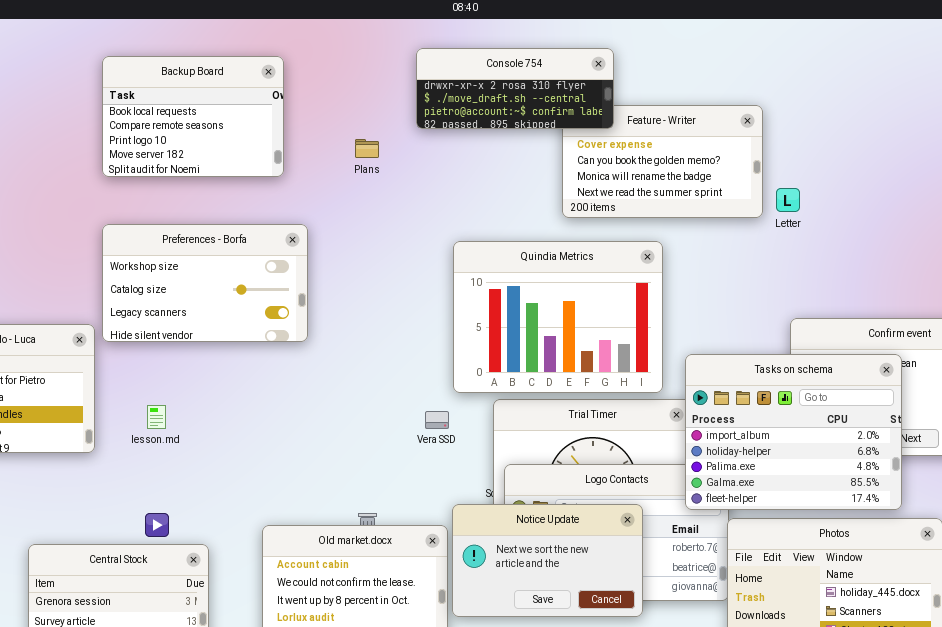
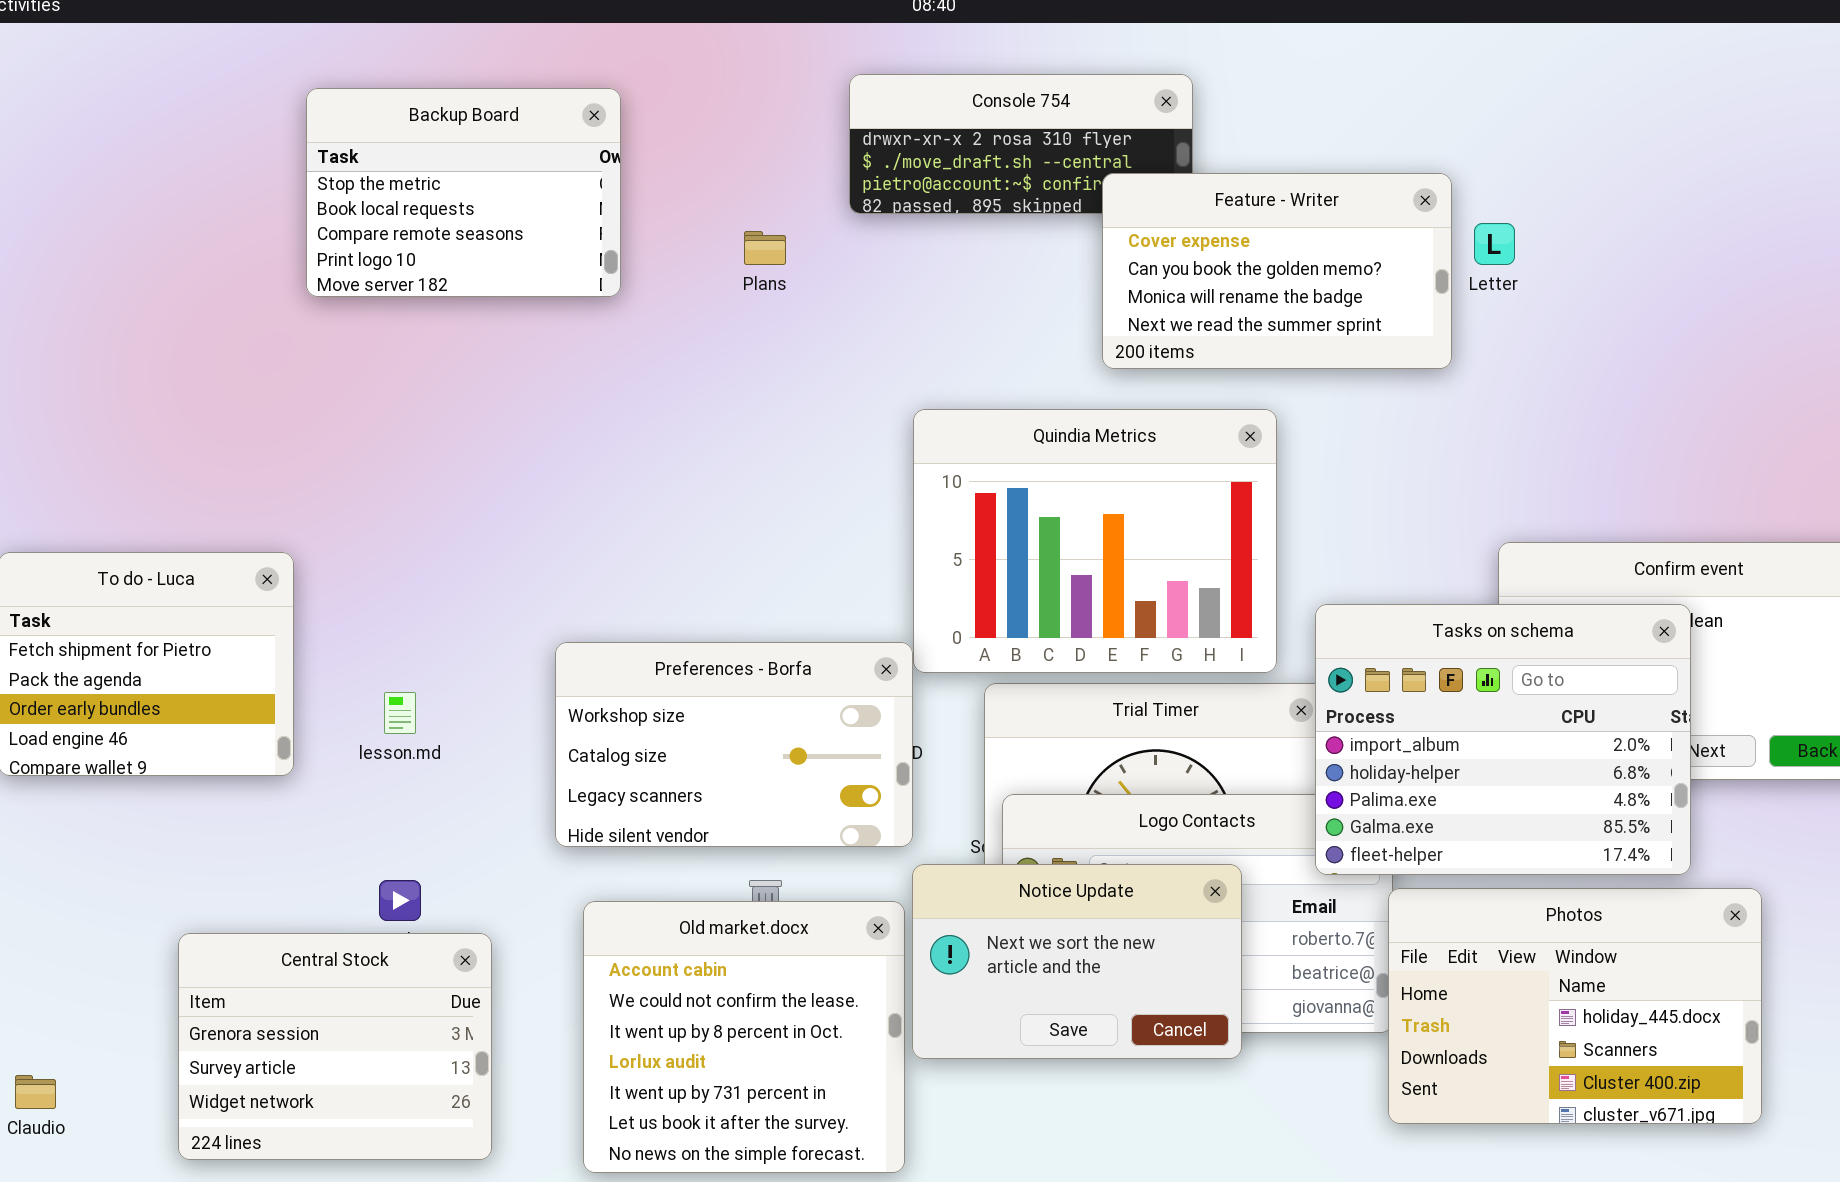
Backup Board: [102,56,284,177] -> [306,88,621,297], scrolled up 1 row
Feature - Writer: [562,105,763,218] -> [1102,173,1452,369], raised
Letter: [776,188,800,212] -> [1474,223,1515,265], moved
Preferences - Borfa: [102,224,308,342] -> [555,642,913,847], moved

